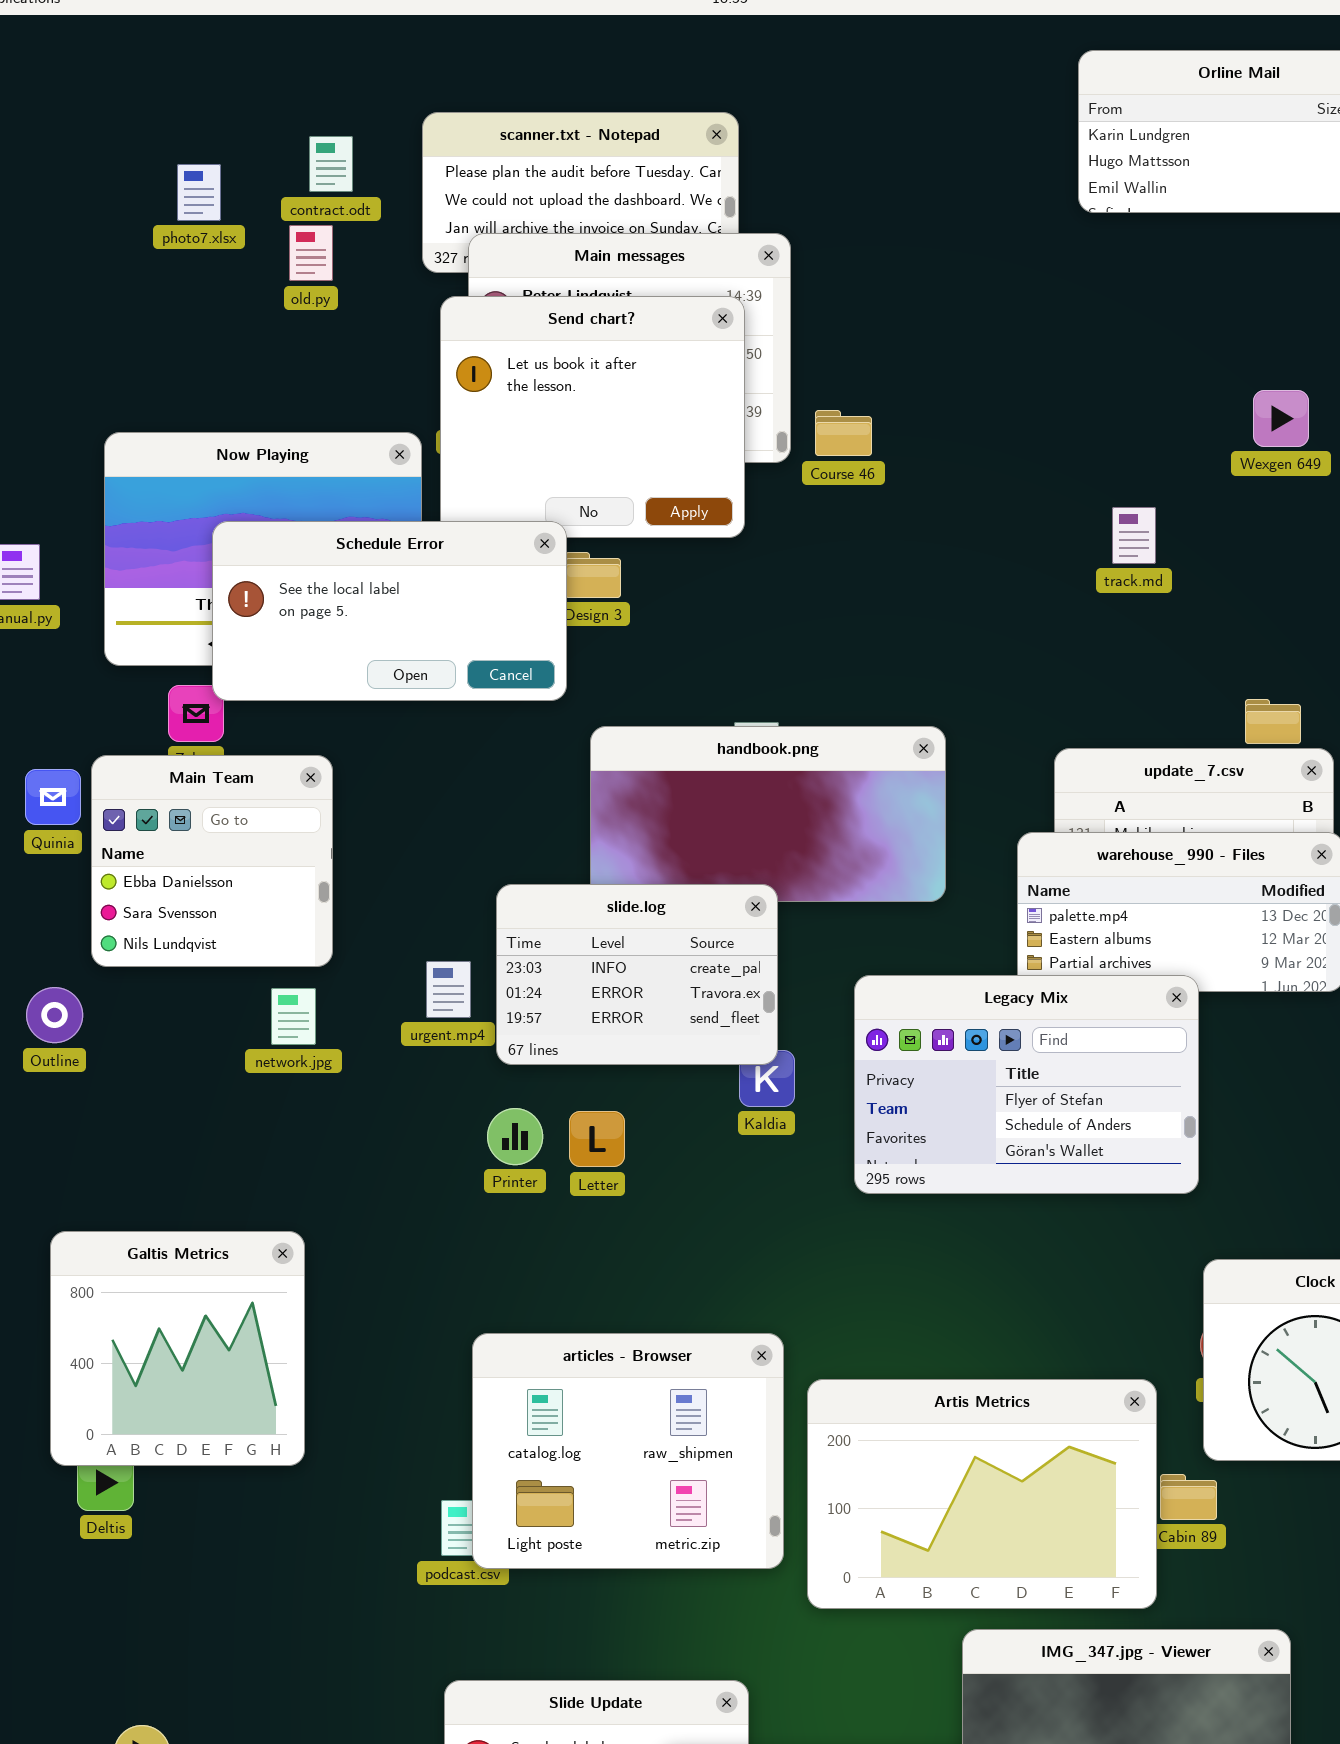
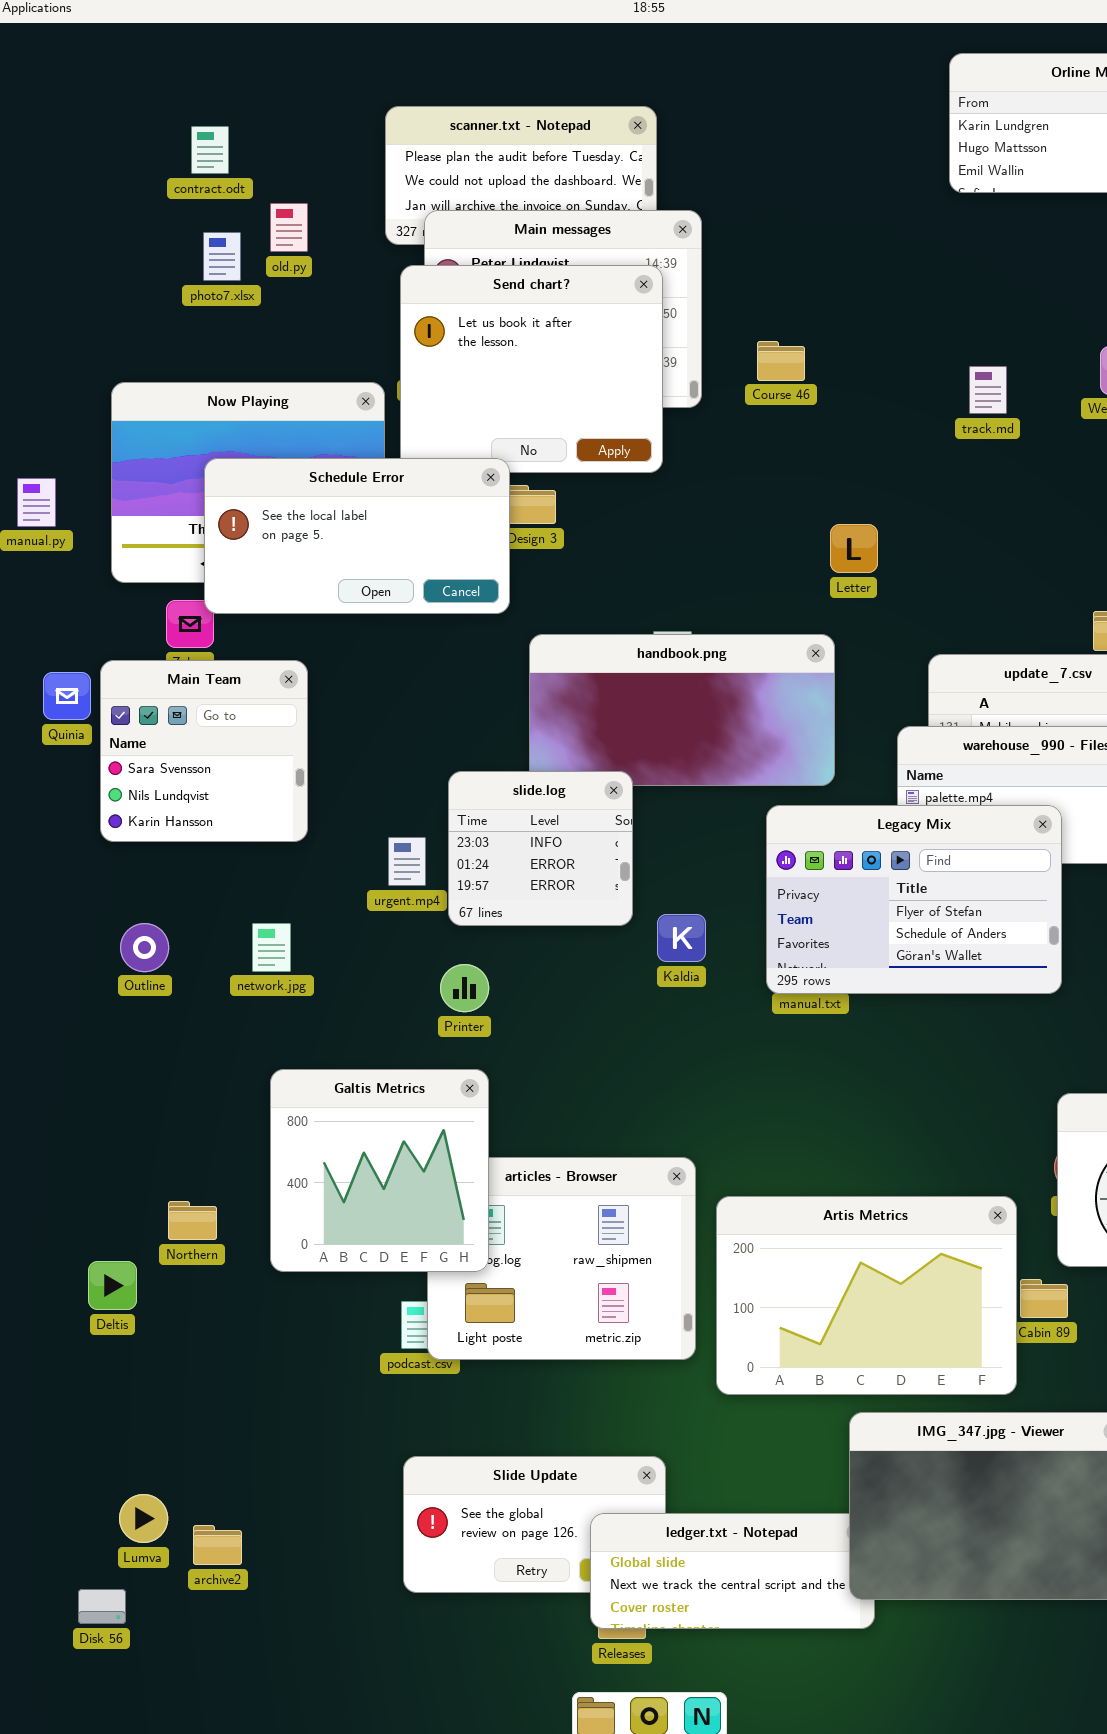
contract.odt: [309,136,353,192] -> [191,126,229,174], moved
photo7.xlsx: [177,164,221,221] -> [203,232,241,281], moved
Course 46: [815,410,872,456] -> [757,341,805,381], moved
track.md: [1112,507,1156,564] -> [969,366,1007,414], moved
Main Team: [91,755,333,967] -> [100,660,308,842], scrolled down 1 row
slide.log: [496,884,778,1065] -> [448,771,633,926], resized
Legacy Mix: [854,975,1199,1194] -> [766,805,1062,994], moved
Outline: [26,987,83,1043] -> [120,923,169,972], moved
network.jpg: [271,988,316,1045] -> [252,923,291,972], moved
Letter: [569,1111,625,1167] -> [830,524,878,573], moved
Galtis Metrics: [50,1231,305,1466] -> [270,1069,489,1272], moved

